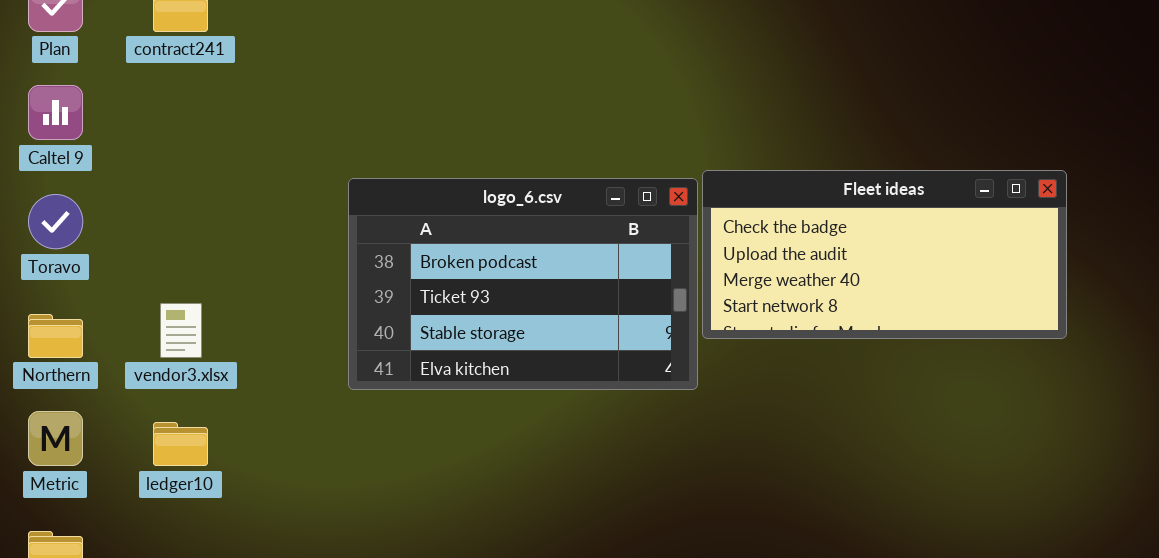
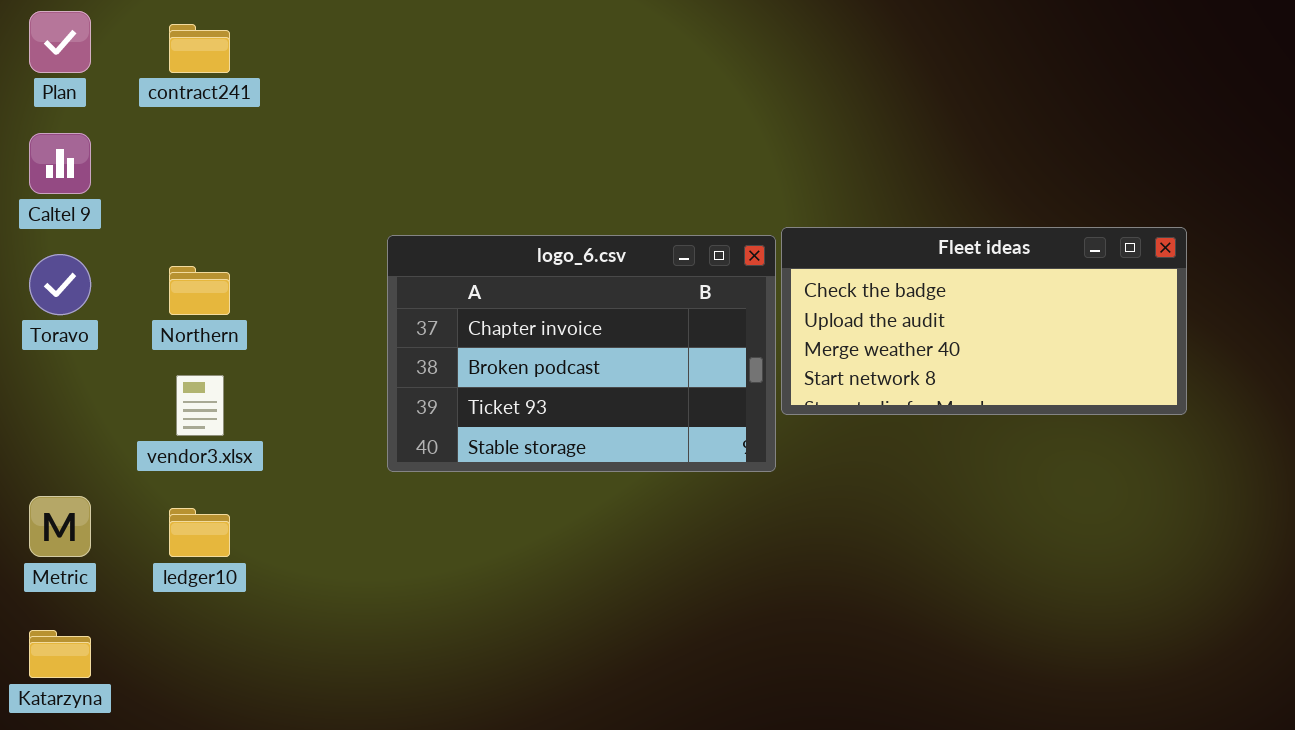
logo_6.csv: [348,178,698,390] -> [387,235,776,472], scrolled up 1 row
Northern: [28,314,83,358] -> [169,266,230,315], moved

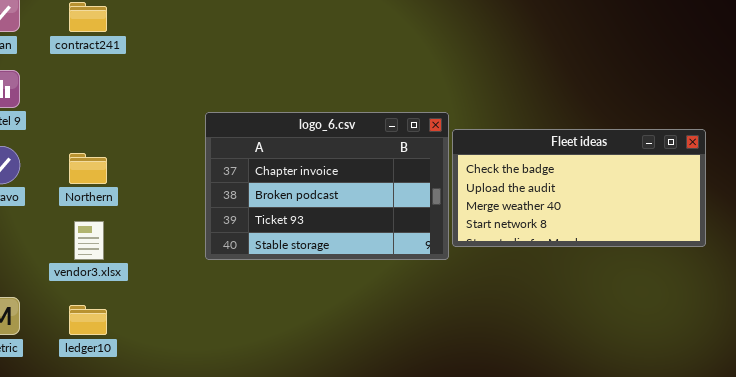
logo_6.csv: [387,235,776,472] -> [205,112,449,260], moved

